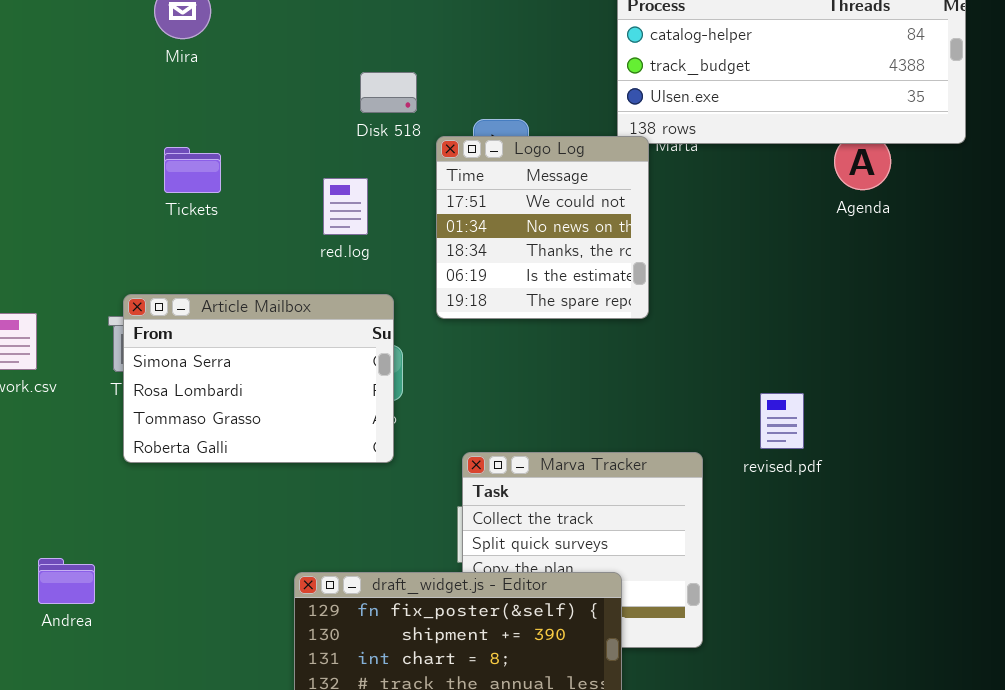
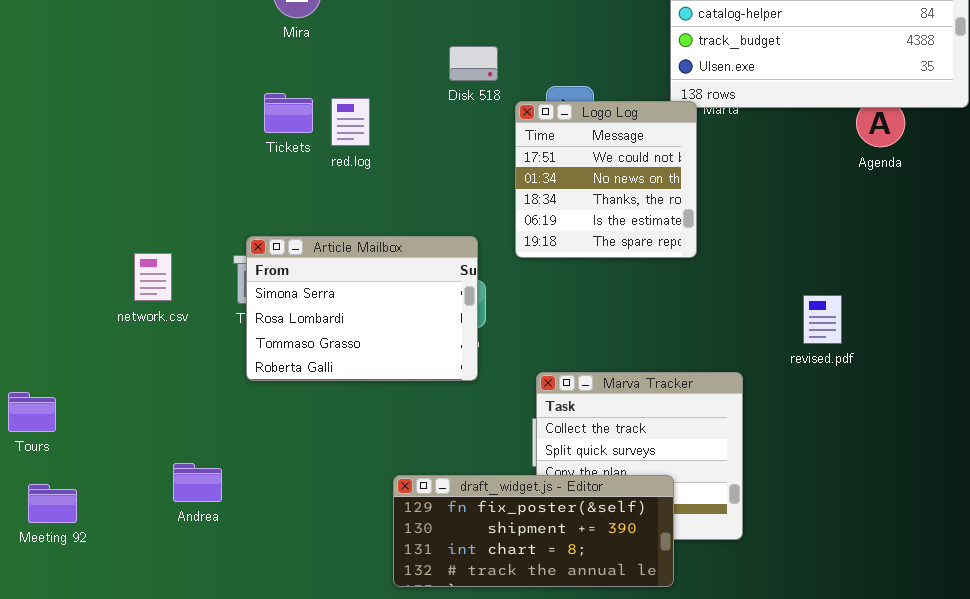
Tickets: [164,147,221,193] -> [264,93,313,133], moved
red.log: [323,178,368,235] -> [331,98,370,146], moved
revised.pdf: [760,393,804,449] -> [803,295,842,344], moved

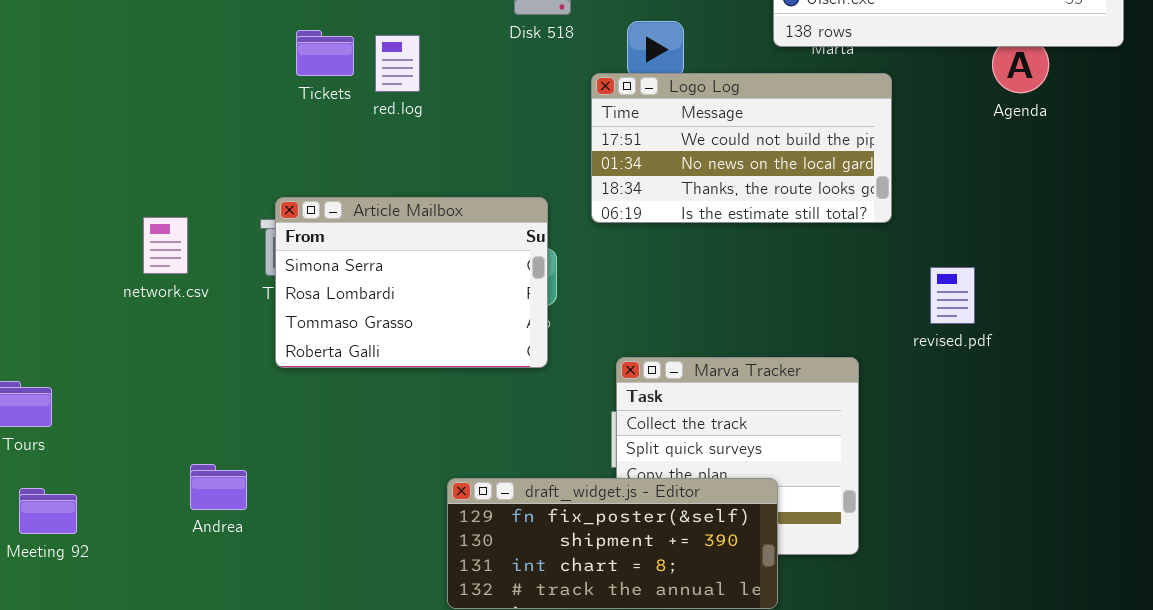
Logo Log: [515,101,697,258] -> [591,73,892,223], resized

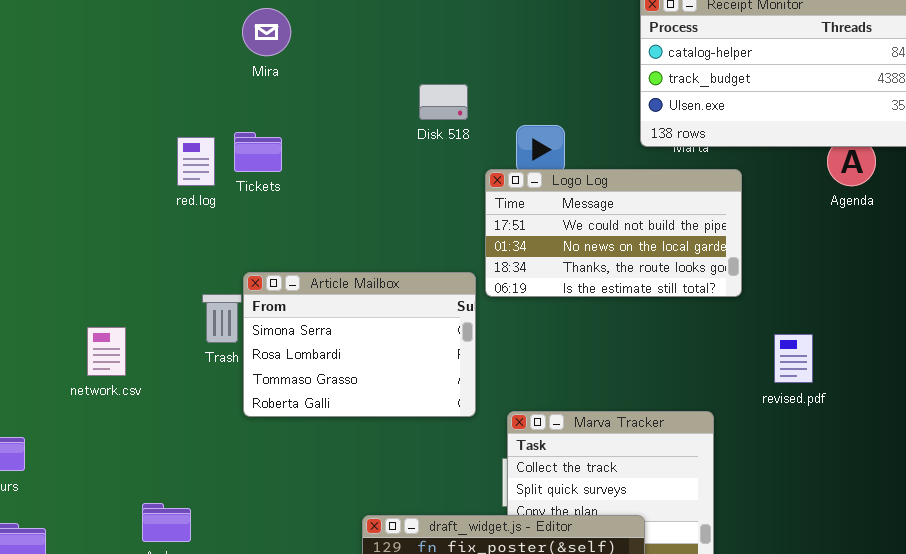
red.log: [375,35,420,92] -> [177,137,215,186], moved
Article Mailbox: [275,197,548,368] -> [243,272,476,417], moved
network.csv: [143,217,188,274] -> [87,327,126,376], moved

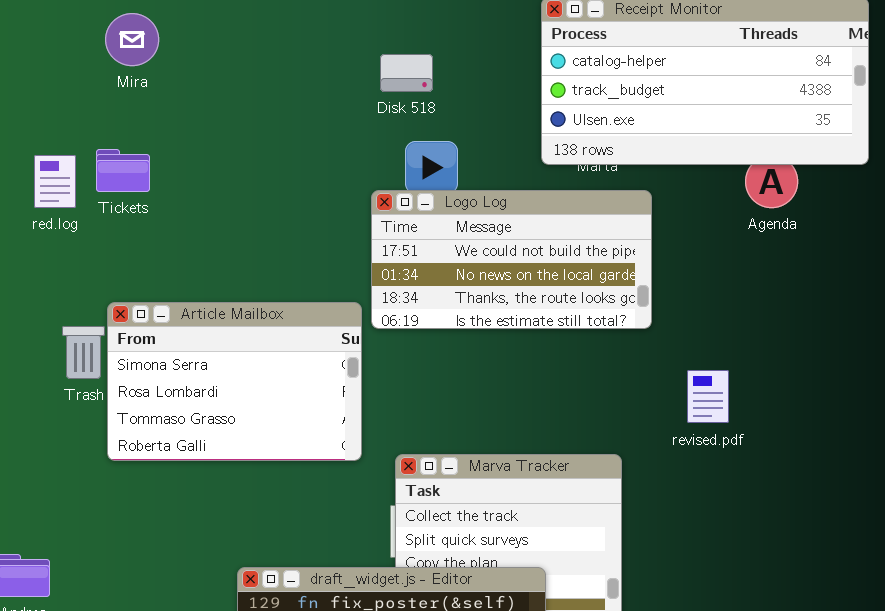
Disk 518: [419,84,468,120] -> [380,54,433,92], moved

